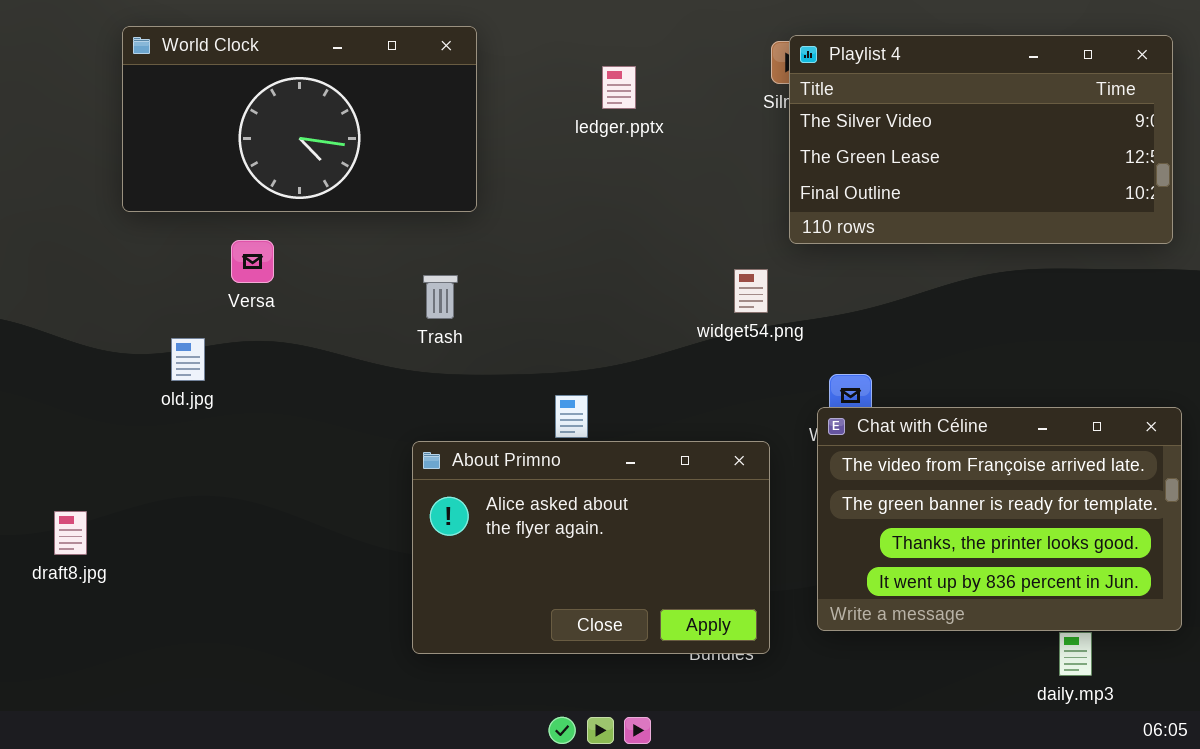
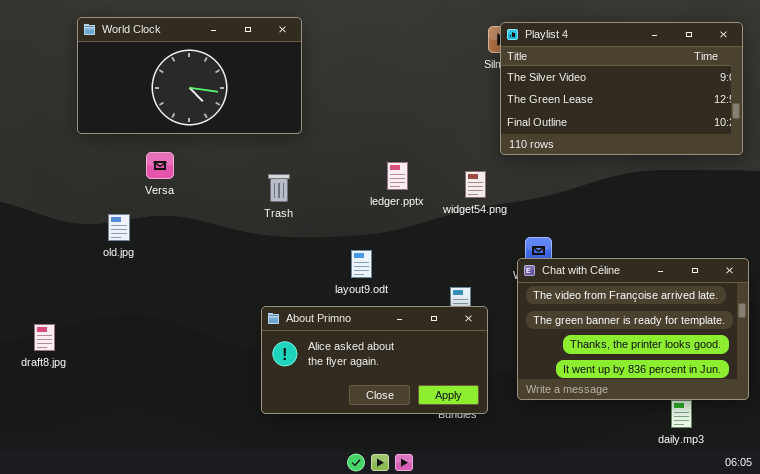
ledger.pptx: [602,66,636,109] -> [387,162,408,190], moved
About Primno: [412,441,770,654] -> [261,306,488,414], resized

